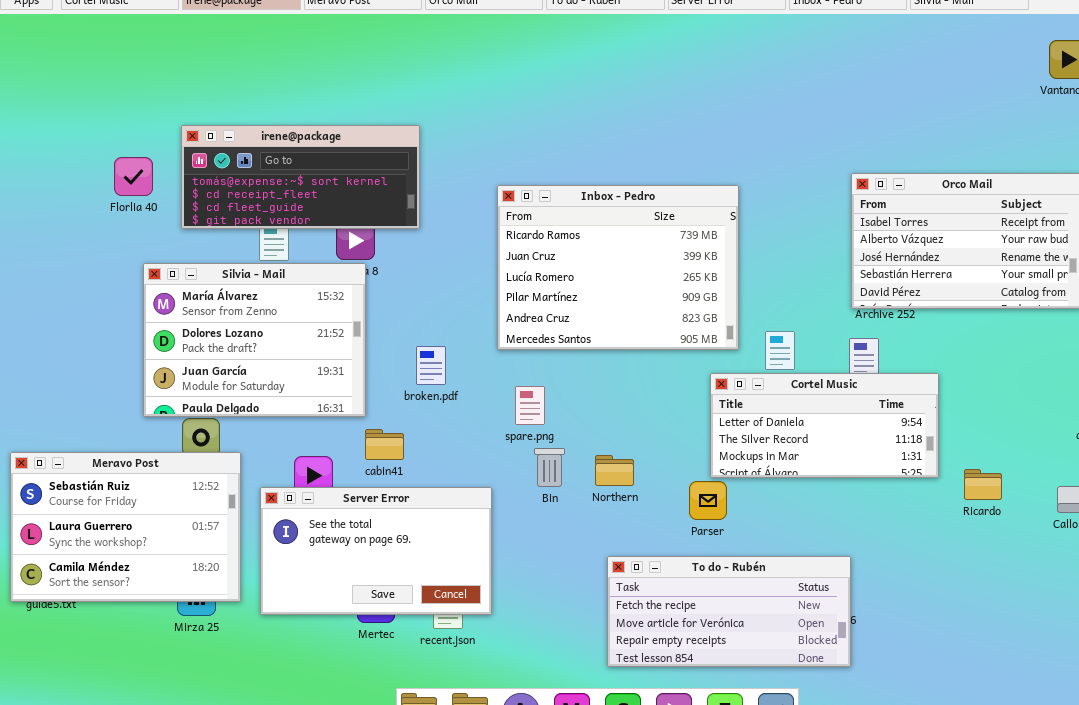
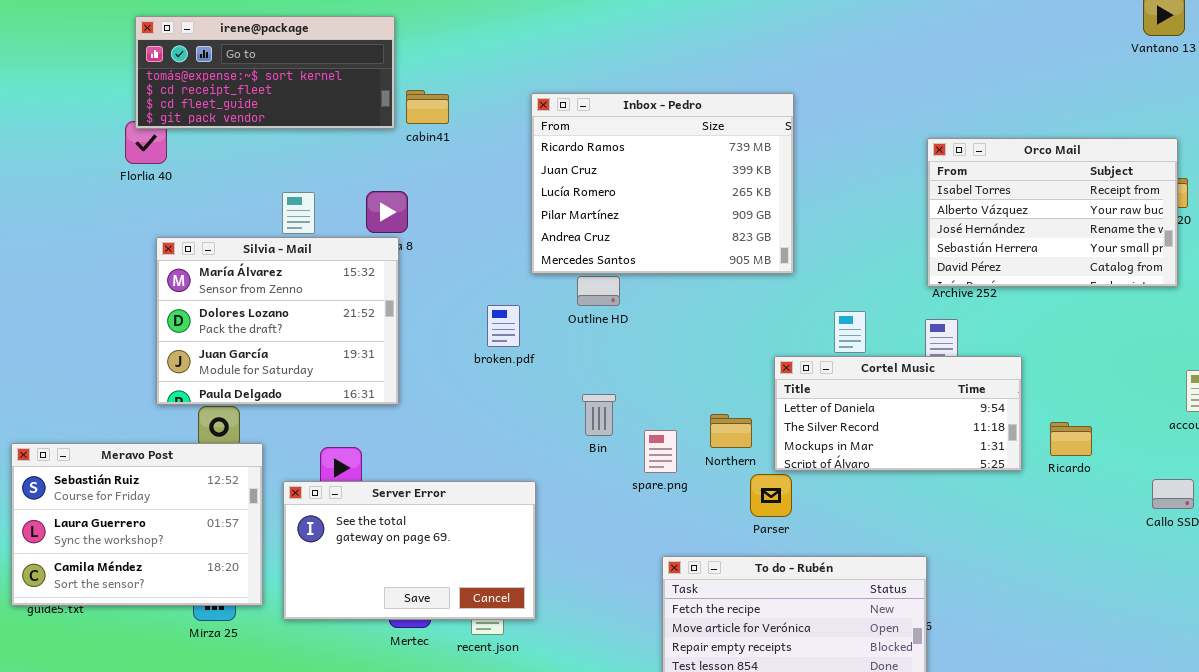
irene@package: [181,125,420,229] -> [135,16,395,129], moved
Inbox - Pedro: [497,185,739,350] -> [531,93,794,274], moved
broken.pdf: [416,346,446,385] -> [487,305,520,347], moved
spare.png: [515,386,545,425] -> [644,430,677,473], moved
cabin41: [365,429,404,460] -> [406,90,449,124], moved
Bin: [534,448,565,487] -> [582,394,616,436], moved
Northern: [595,455,634,486] -> [710,414,752,448], moved
Ricardo: [964,469,1002,500] -> [1050,422,1092,456], moved

